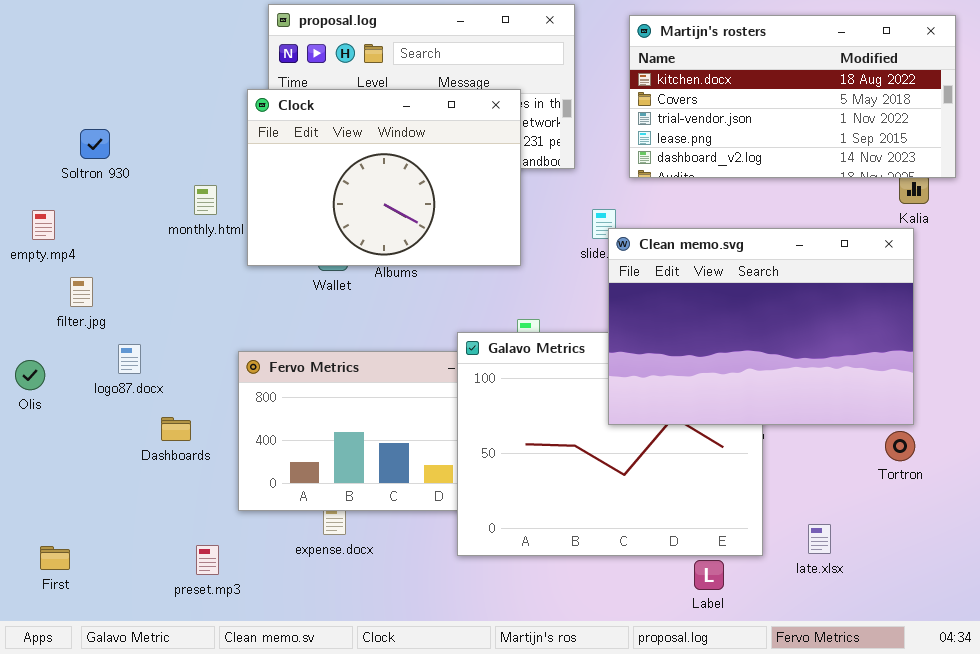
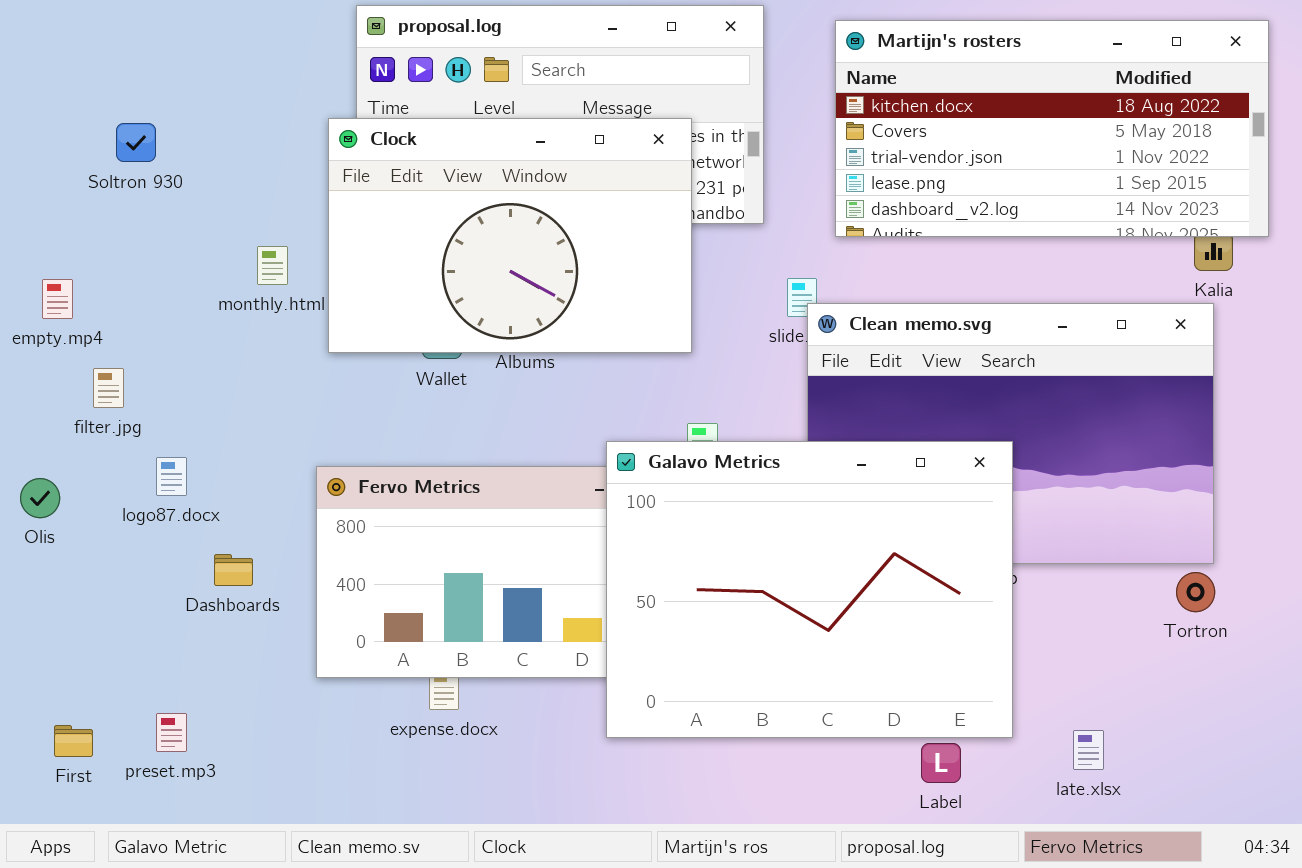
Soltron 930: [80,129,110,159] -> [116,123,156,162], moved
Galavo Metrics: [457,332,763,556] -> [606,441,1013,738], raised
late.xlsx: [808,524,831,554] -> [1073,730,1104,770], moved
preset.mp3: [196,545,219,575] -> [156,713,187,752], moved

